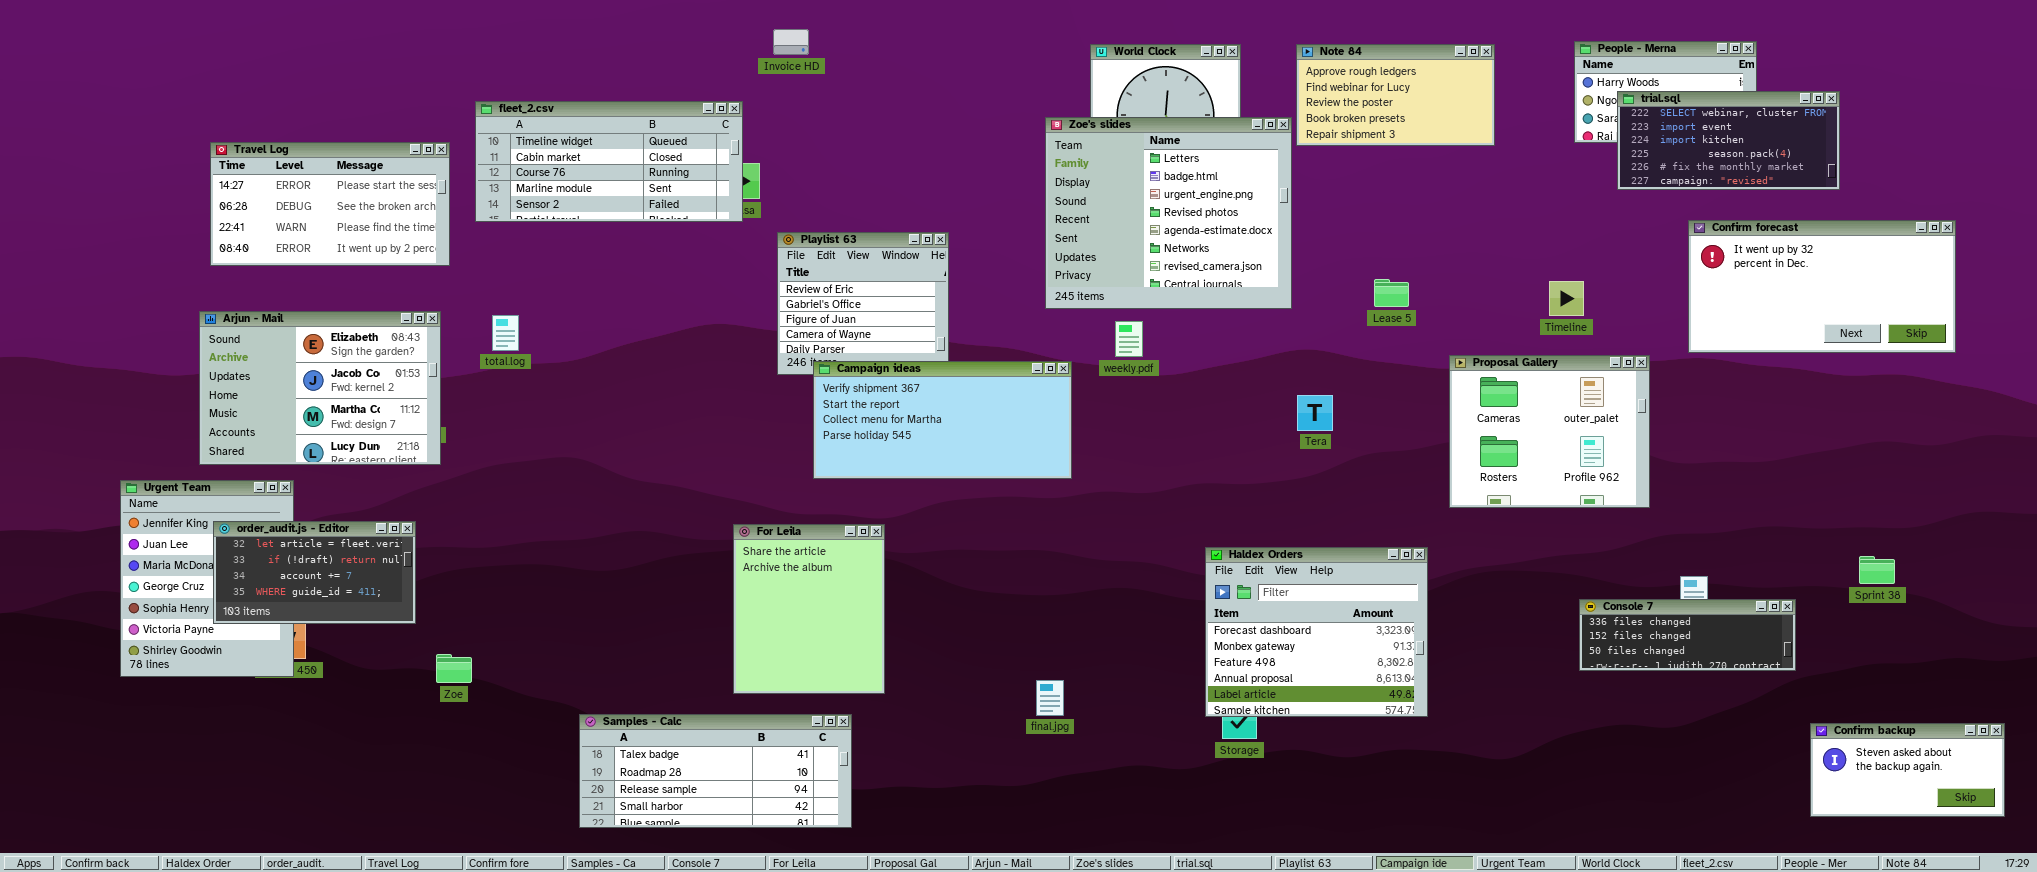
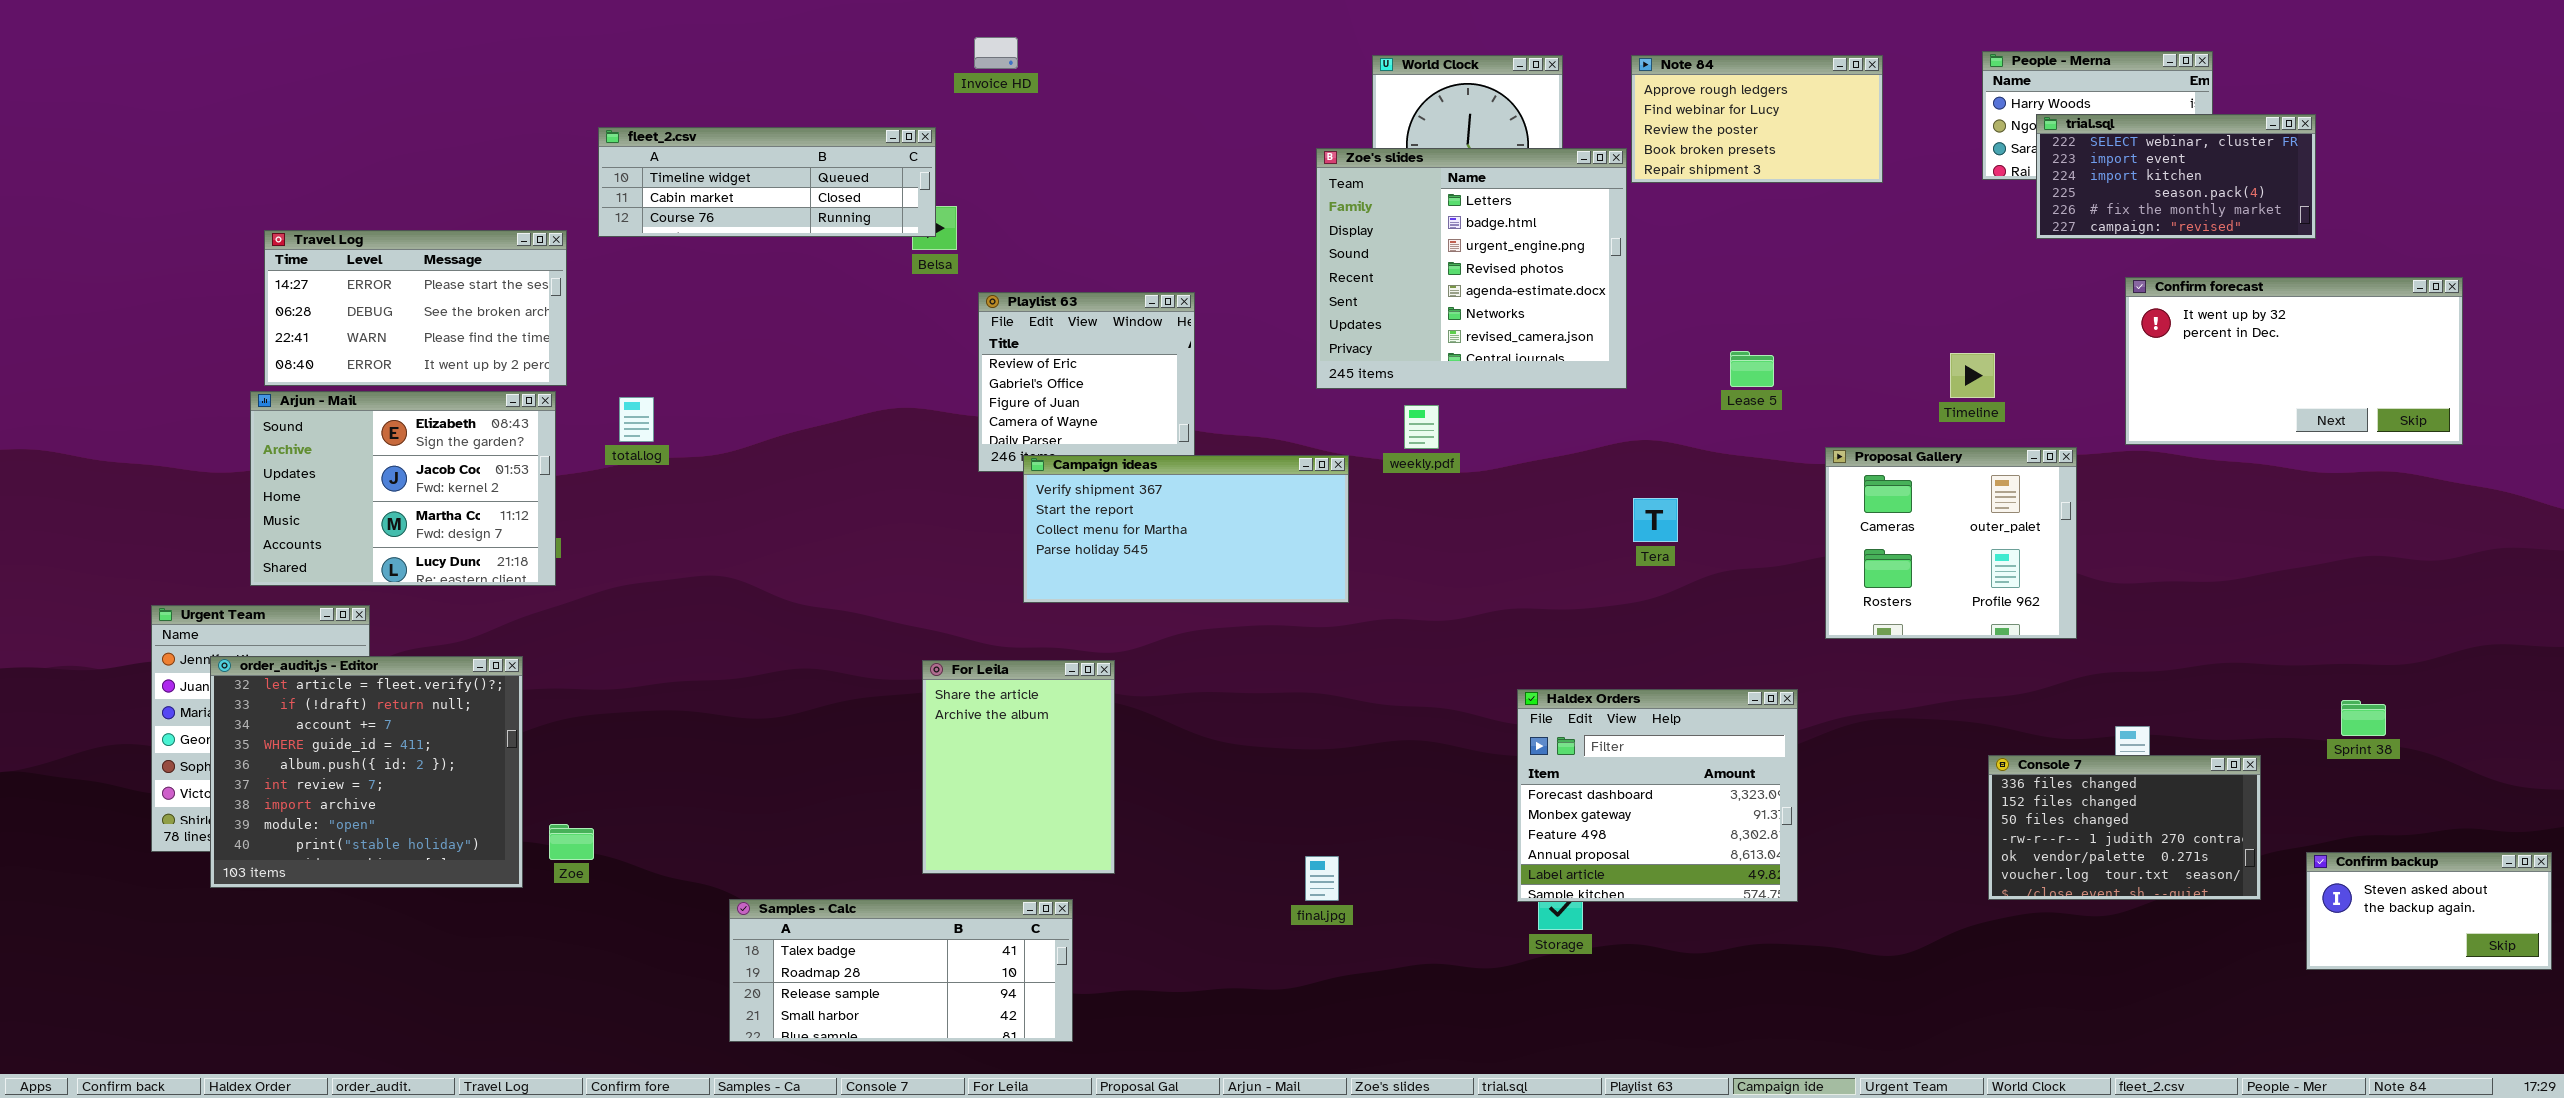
fleet_2.csv: [475,101,743,222] -> [598,127,936,237], resized
Travel Log: [210,142,450,266] -> [264,230,567,386], moved
order_audit.js - Editor: [213,521,416,624] -> [210,656,523,888], resized
Console 7: [1579,599,1796,671] -> [1988,755,2261,900], resized
Confirm backup: [1810,723,2005,817] -> [2306,852,2552,970], moved

